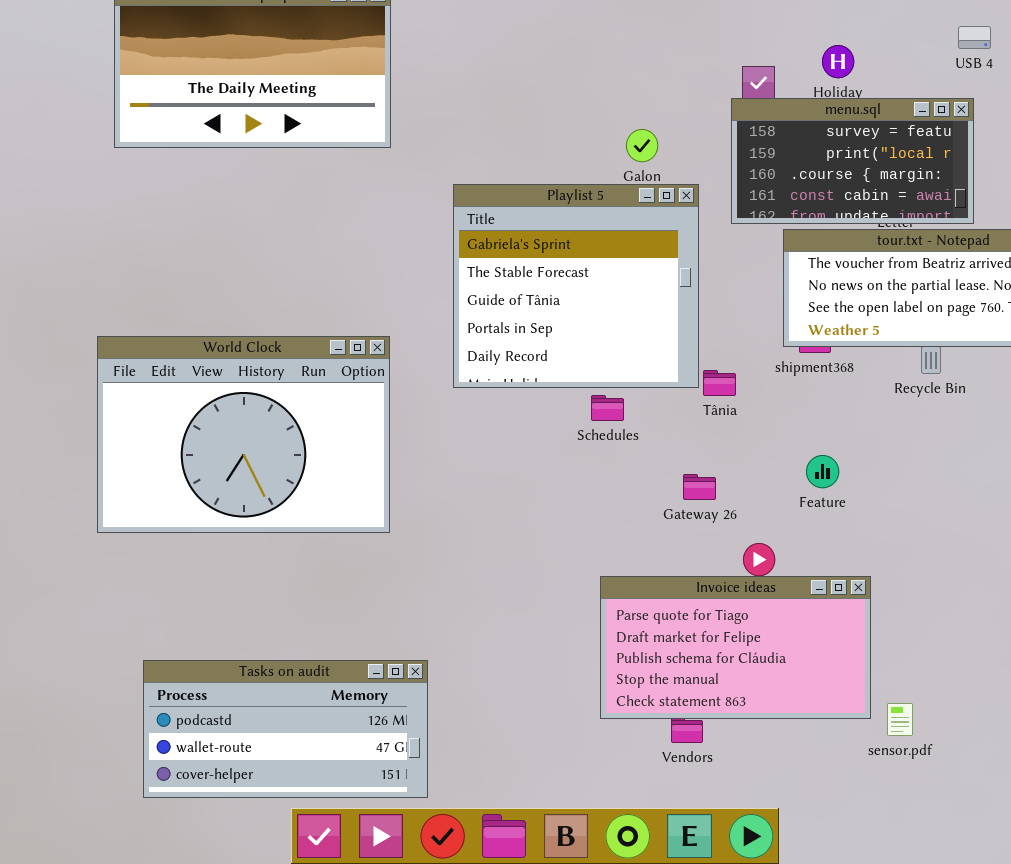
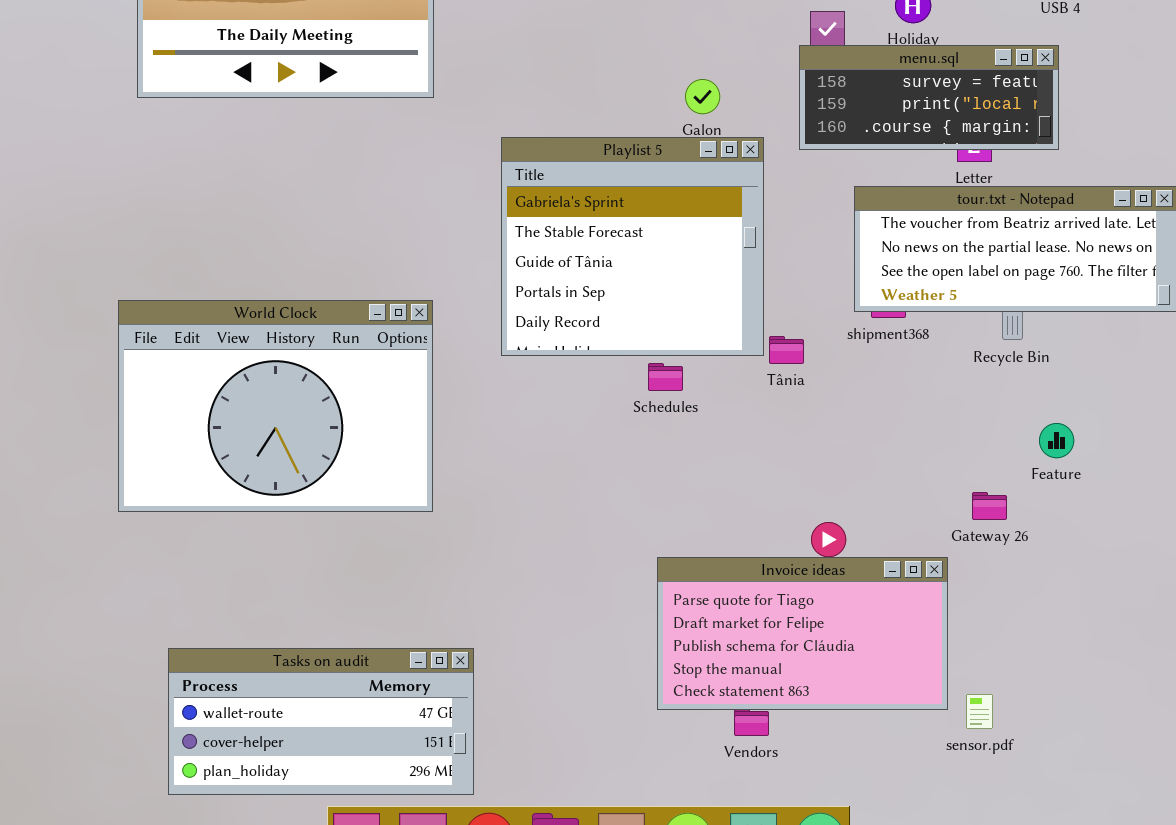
menu.sql: [731,98,974,224] -> [799,45,1059,150], resized
Feature: [806,455,839,488] -> [1039,423,1074,458], moved
Gateway 26: [683,474,716,500] -> [972,492,1007,520], moved
Tasks on audit: [143,660,428,798] -> [168,648,474,795], scrolled down 1 row

